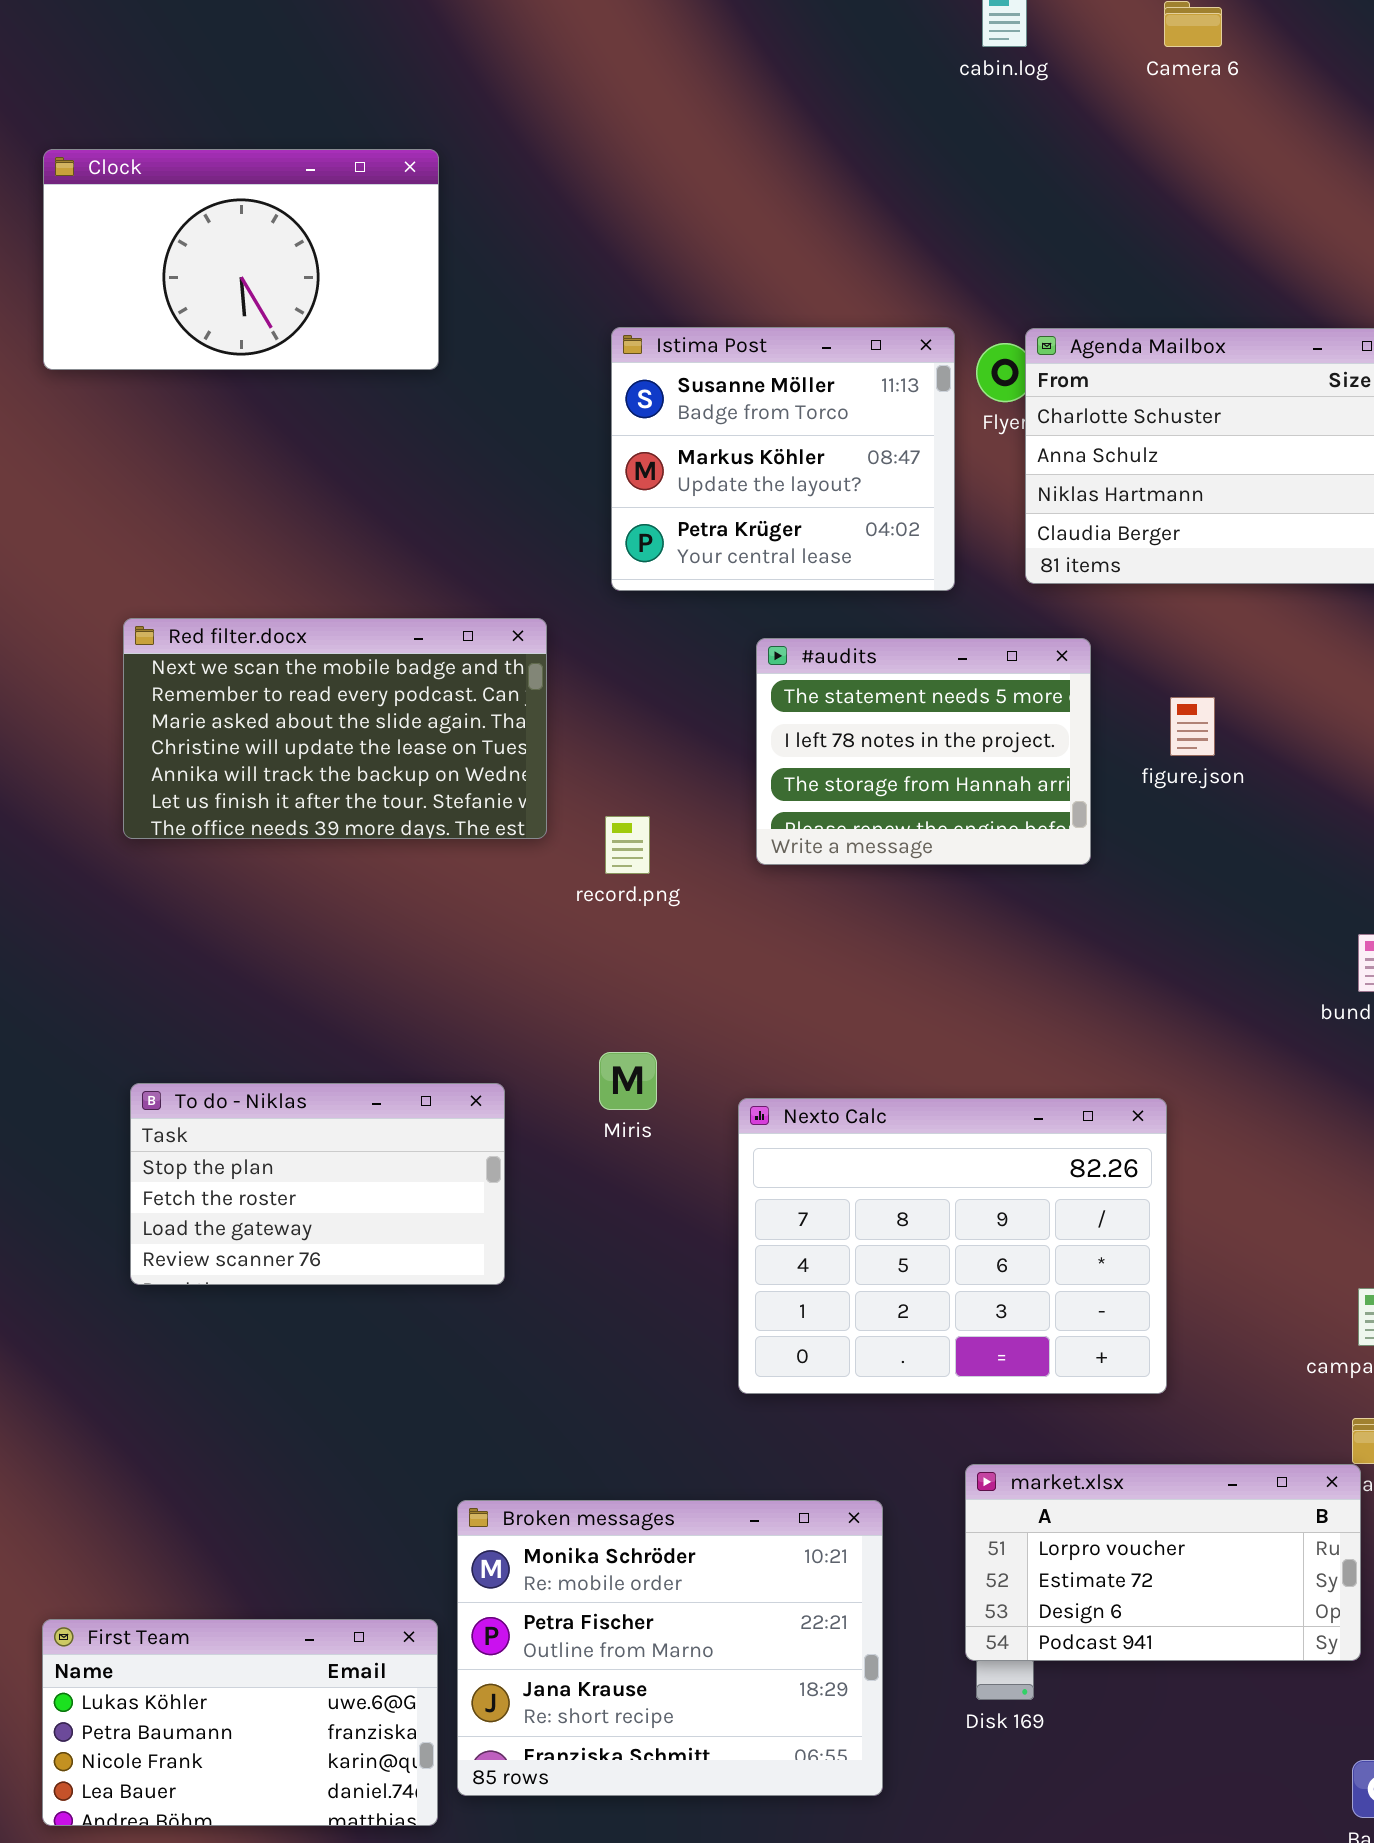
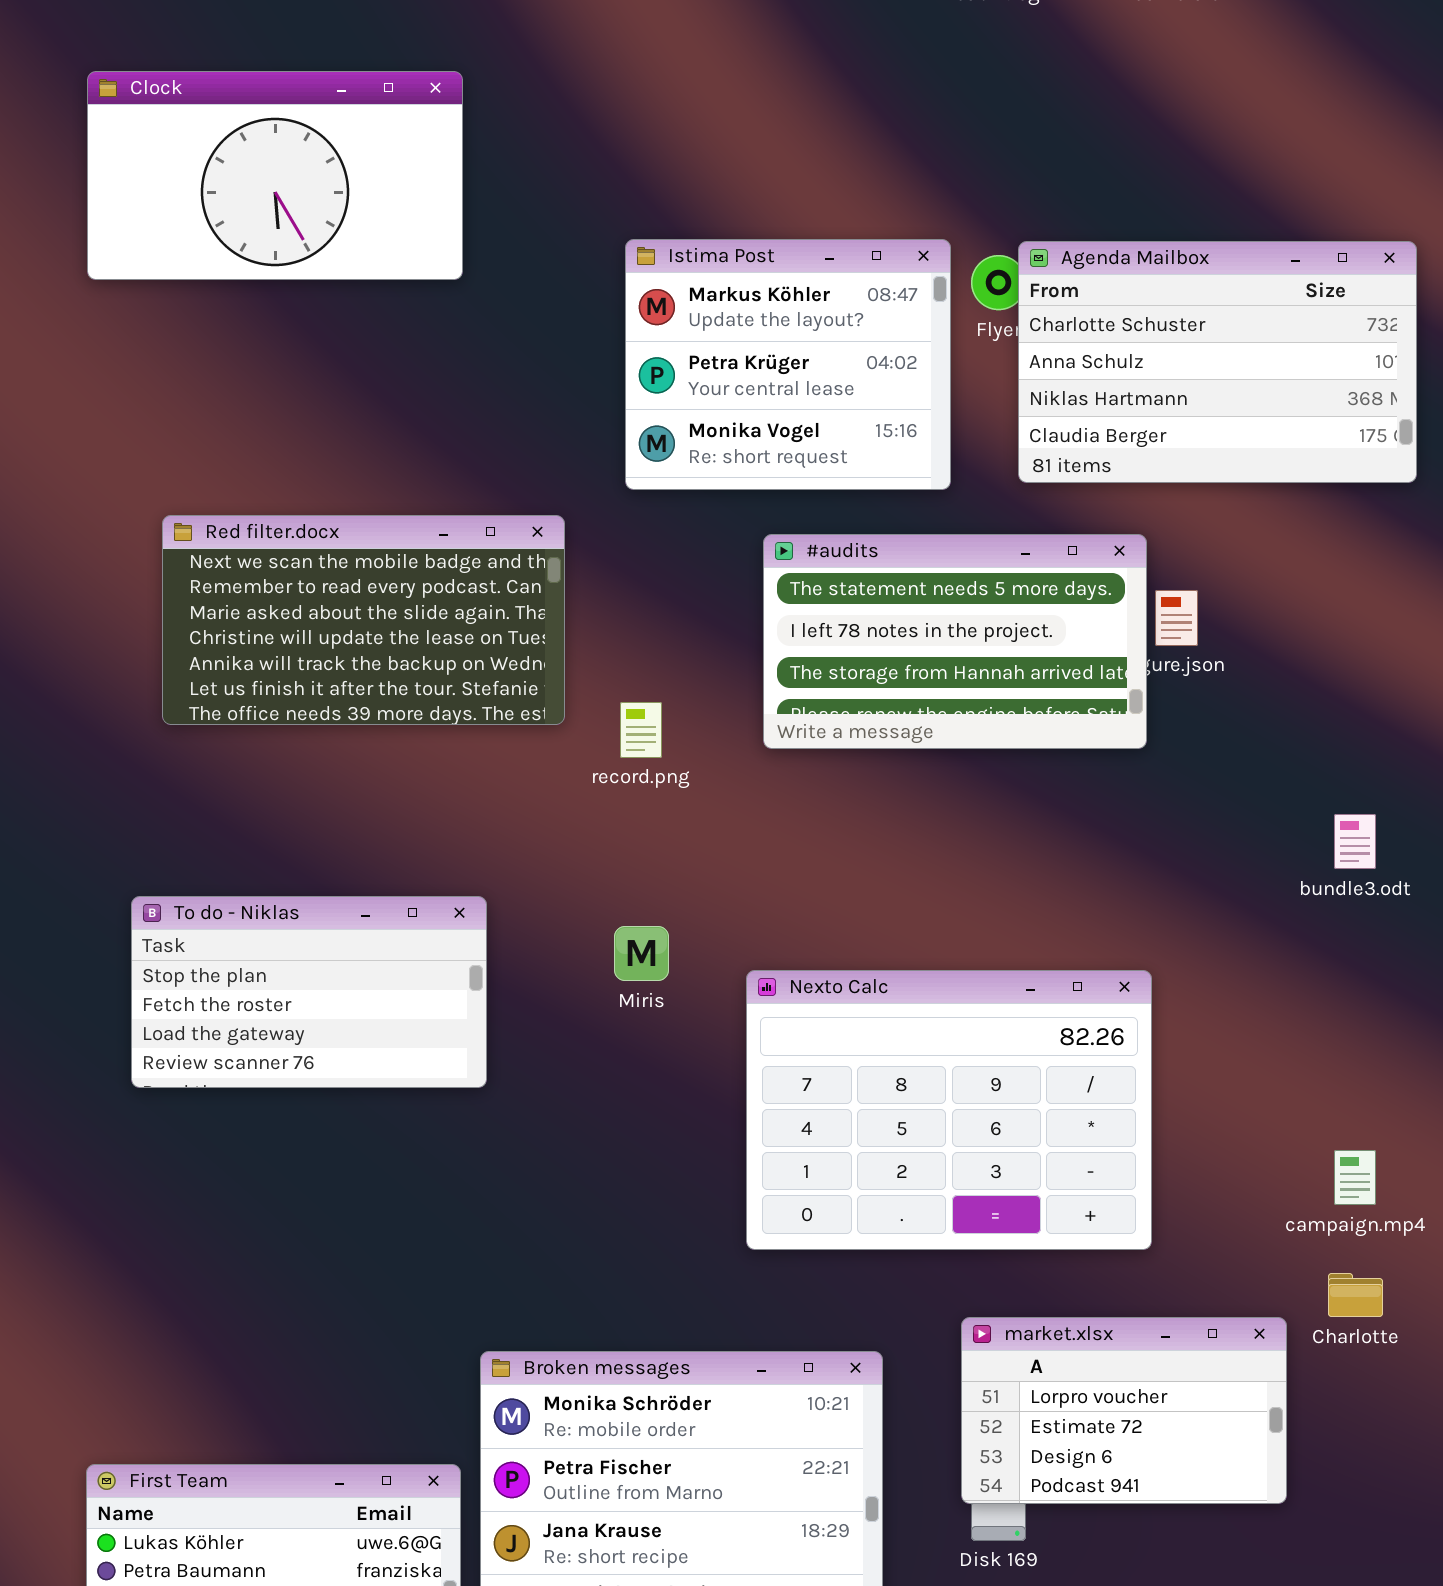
Istima Post: [611,327,955,591] -> [625,239,951,490], scrolled down 1 row
#audits: [756,638,1091,865] -> [763,534,1147,749], resized
To do - Niklas: [130,1083,505,1285] -> [131,896,487,1088], moved
market.xlsx: [965,1464,1361,1661] -> [961,1317,1287,1504], resized

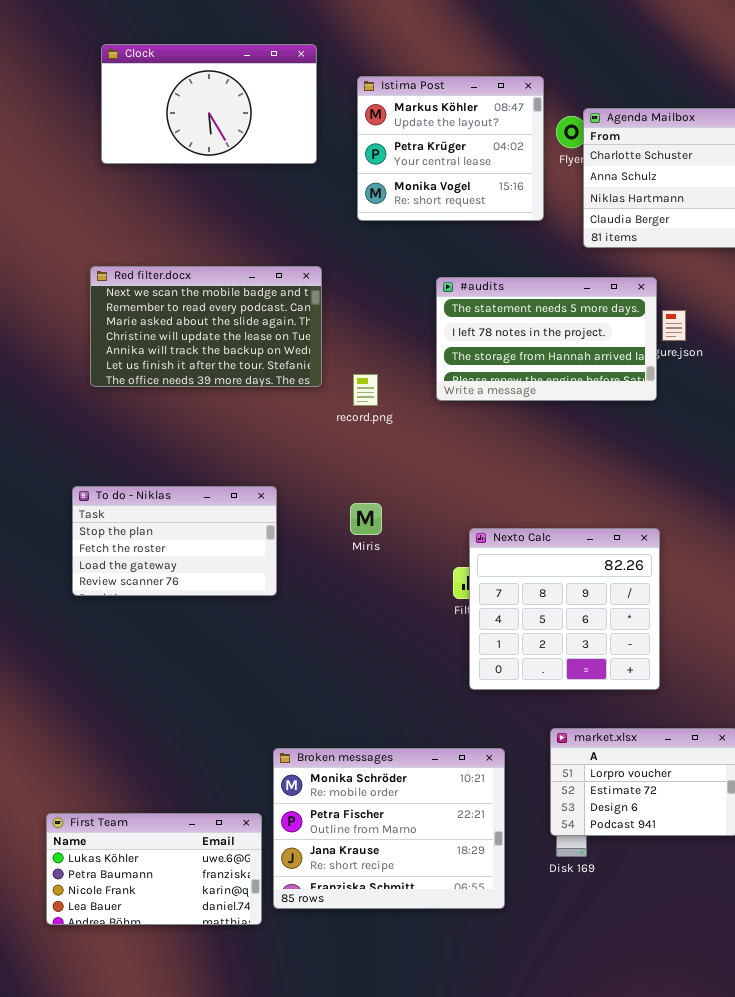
Clock: [87,71,463,280] -> [101,44,317,164], moved
Istima Post: [625,239,951,490] -> [357,76,544,221], moved
Nexto Calc: [746,970,1152,1250] -> [469,528,660,690], resized

